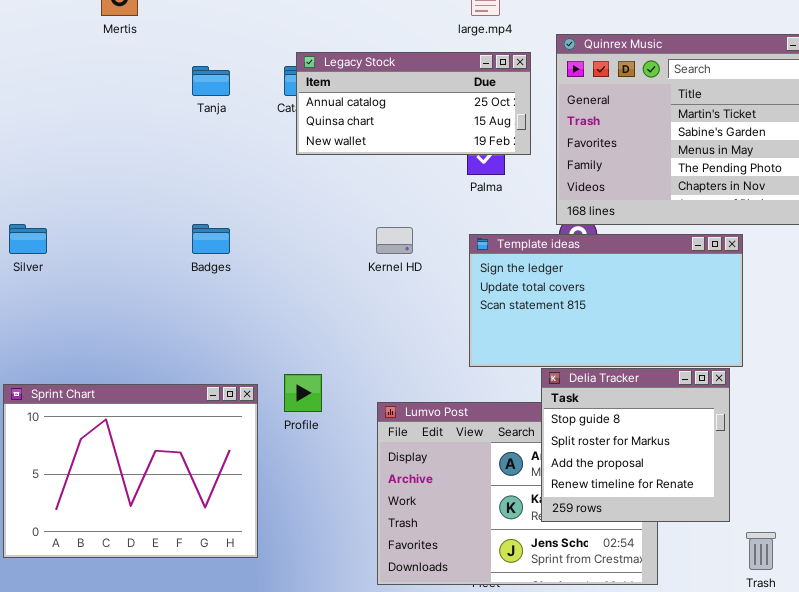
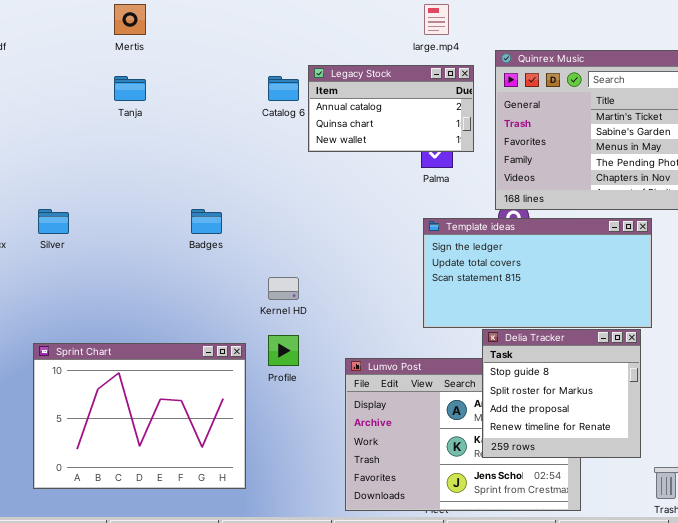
Legacy Stock: [296,52,531,155] -> [308,65,474,152], resized
Tanja: [192,66,230,96] -> [114,76,146,101], moved
Kernel HD: [376,227,413,254] -> [268,277,299,300], moved

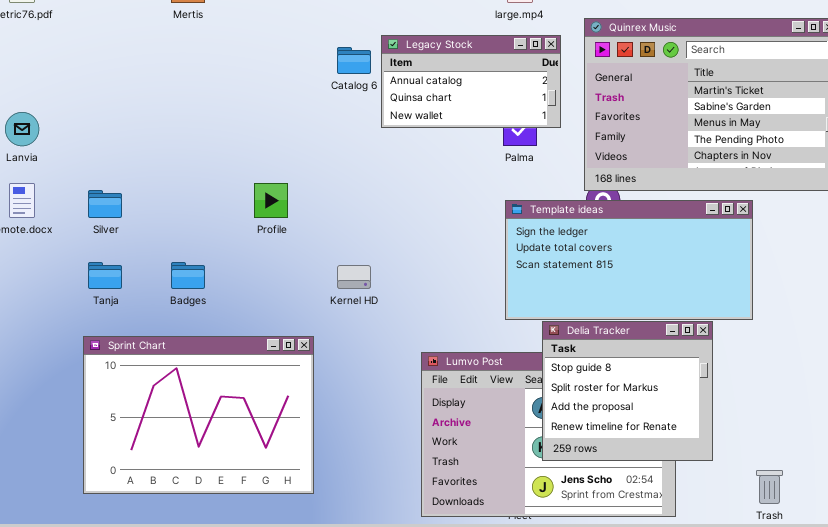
Tanja: [114,76,146,101] -> [88,262,122,289], moved
Badges: [191,209,222,234] -> [171,262,205,289], moved
Delia Tracker: [482,329,641,458] -> [542,321,713,461], moved
Profile: [268,335,299,366] -> [254,183,288,218], moved

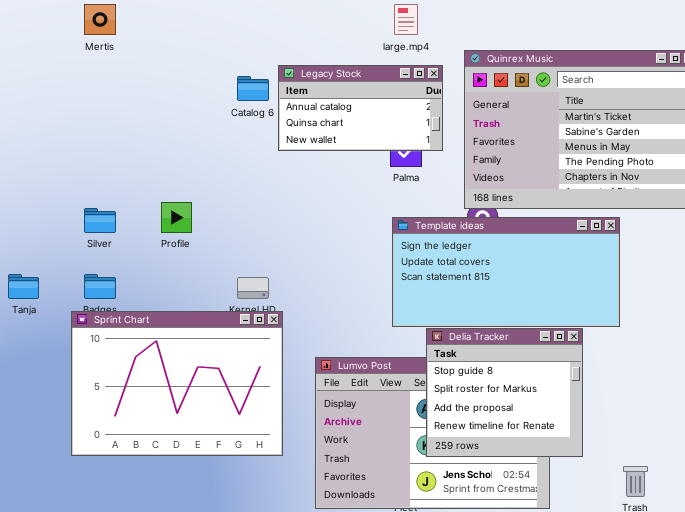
Silver: [88,190,122,218] -> [84,208,116,233], moved
Sprint Chart: [83,336,314,494] -> [71,311,283,456], moved

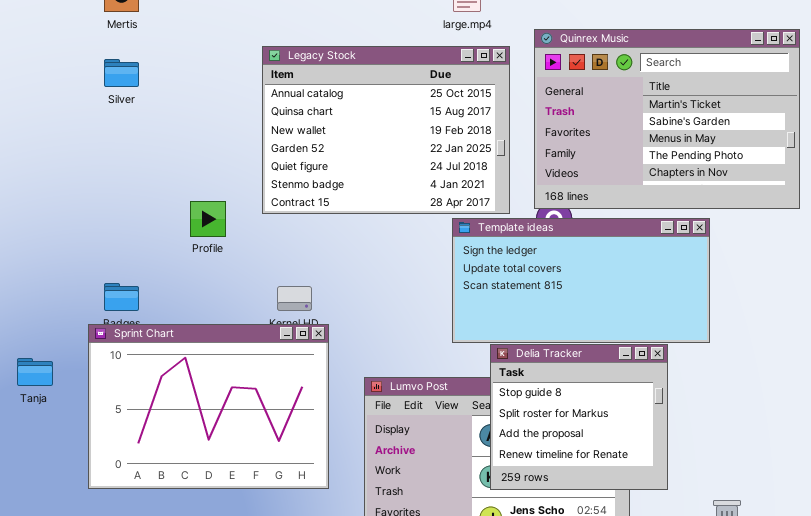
Legacy Stock: [278,65,443,151] -> [262,46,510,214], resized
Silver: [84,208,116,233] -> [104,59,139,87], moved
Tanja: [8,274,39,299] -> [17,358,53,386], moved

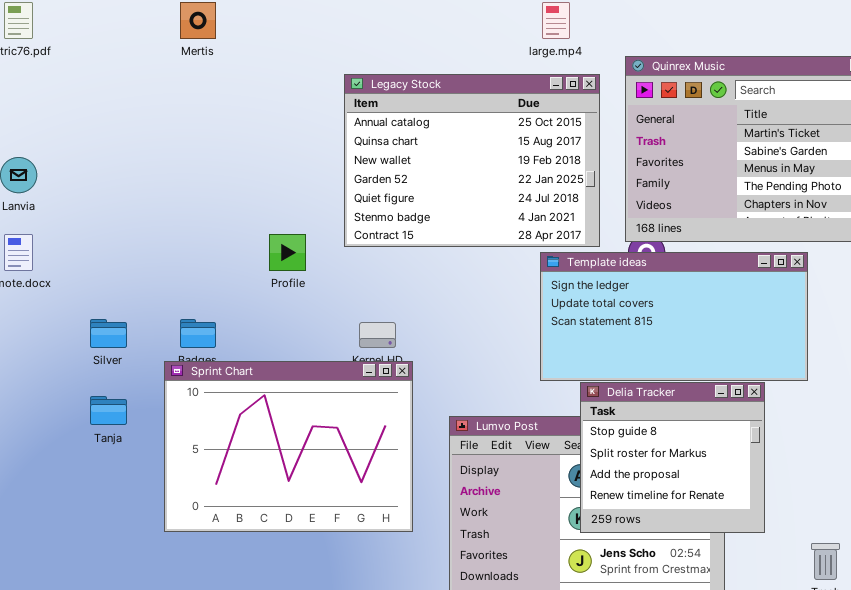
Silver: [104,59,139,87] -> [90,319,127,348], moved

